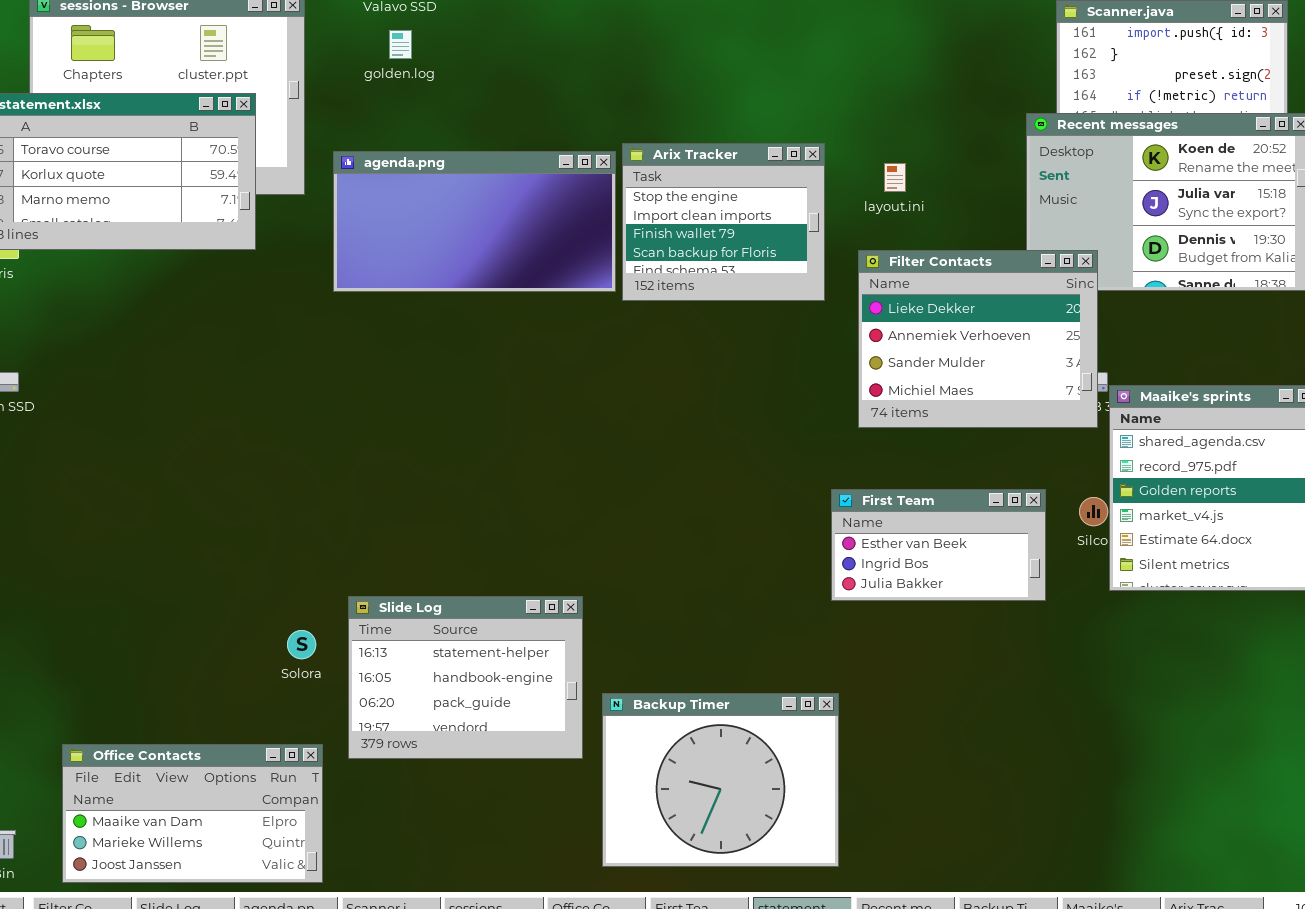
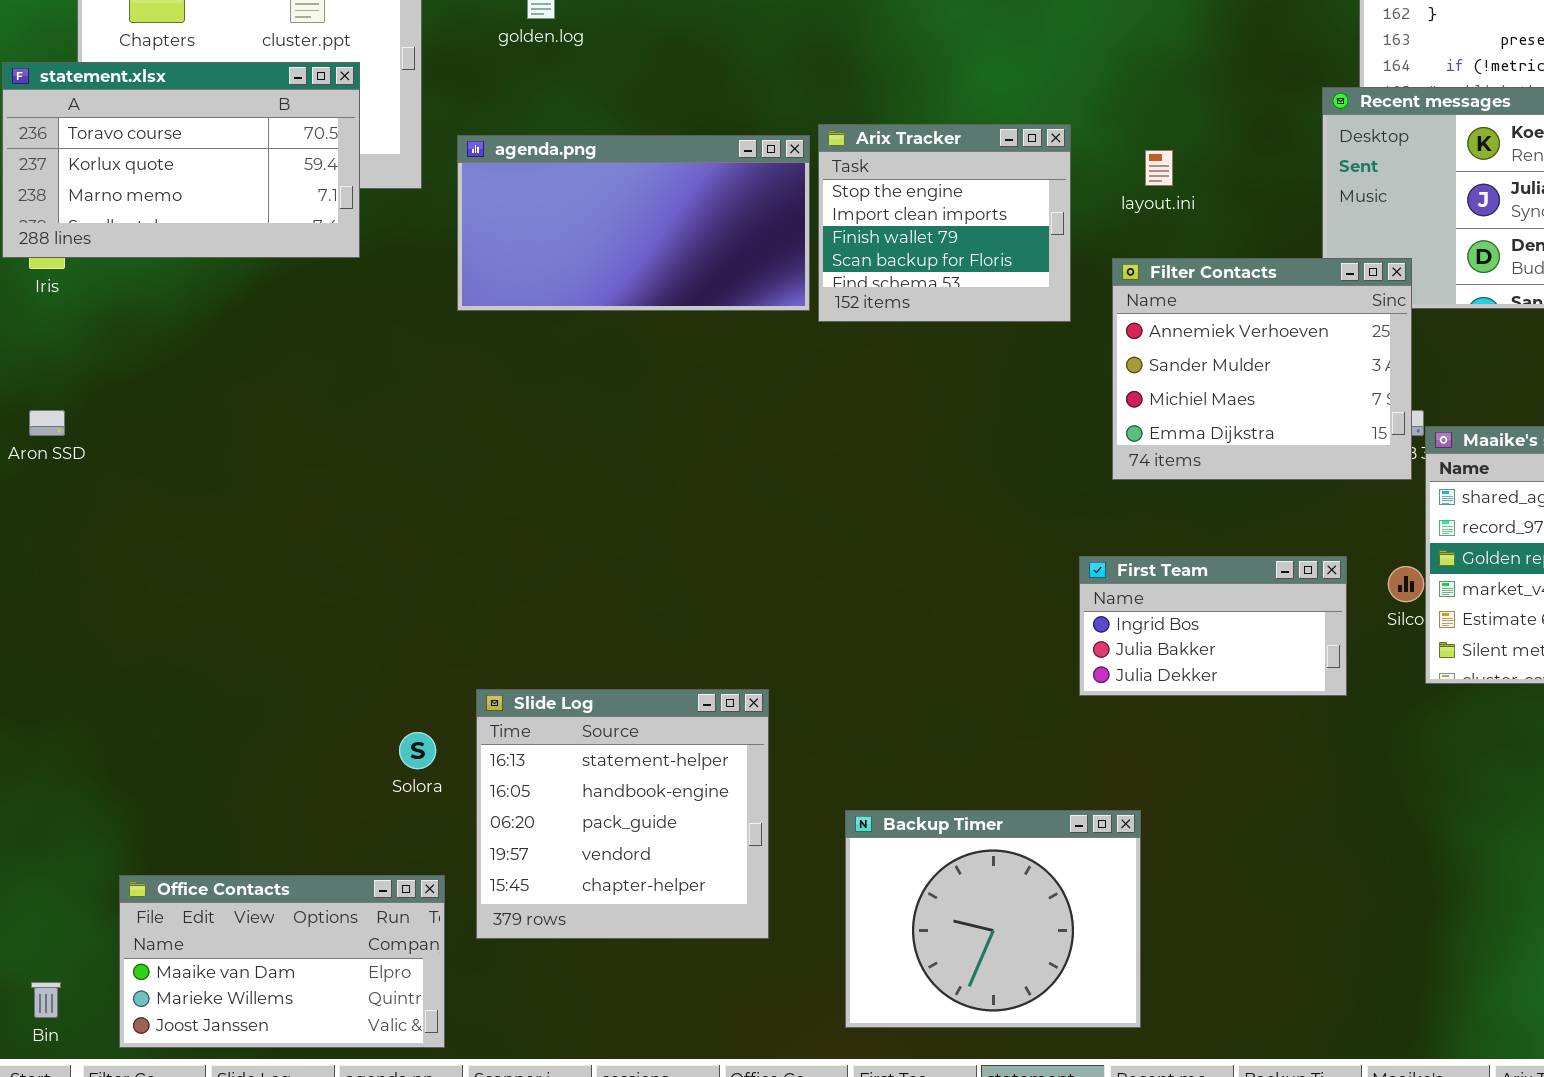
Filter Contacts: [858,250,1098,428] -> [1112,258,1412,480], scrolled down 1 row
First Team: [831,489,1046,601] -> [1079,556,1347,696], scrolled down 1 row
Slide Log: [348,596,583,759] -> [476,689,769,939], resized
Backup Timer: [602,693,839,867] -> [845,810,1141,1028], moved

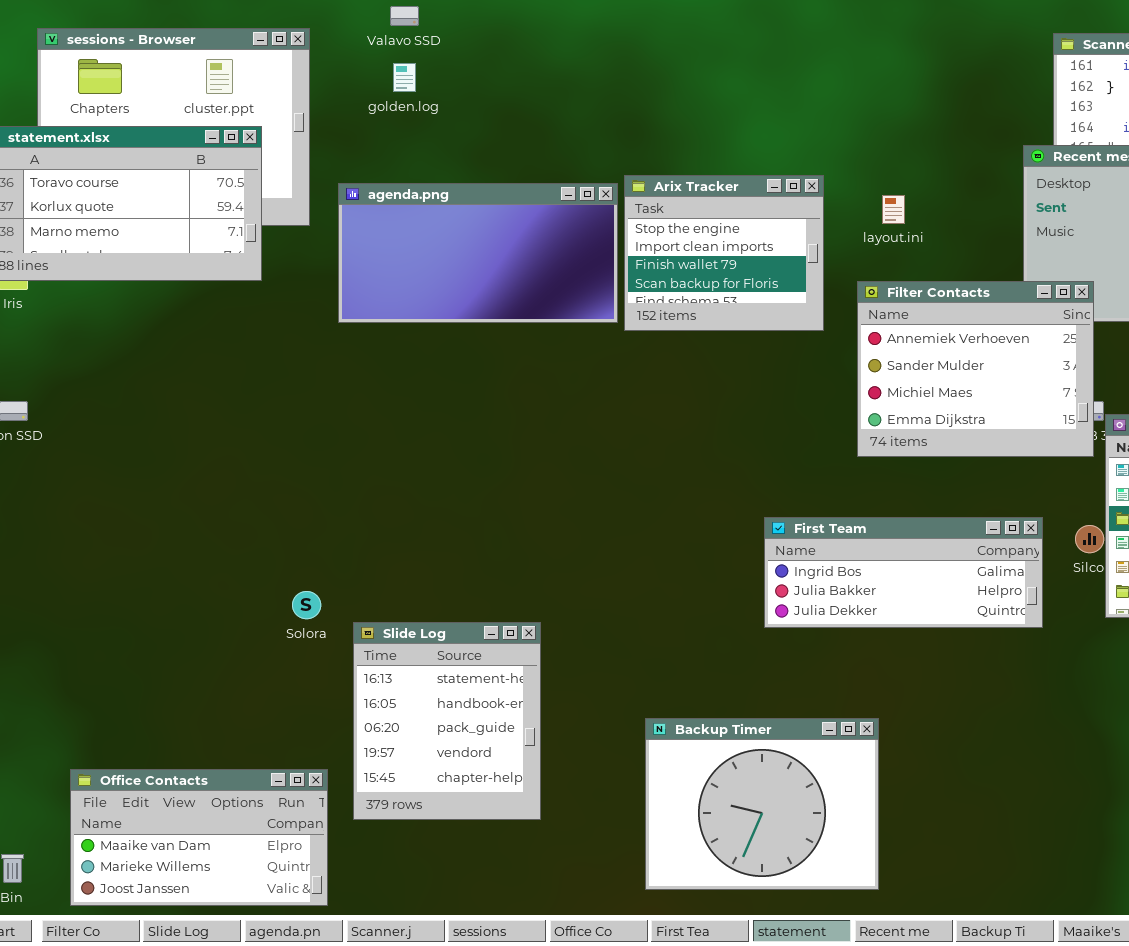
First Team: [1079,556,1347,696] -> [764,517,1043,628], resized
Slide Log: [476,689,769,939] -> [353,622,541,820], resized
Solora: [399,732,436,769] -> [292,591,321,619], moved

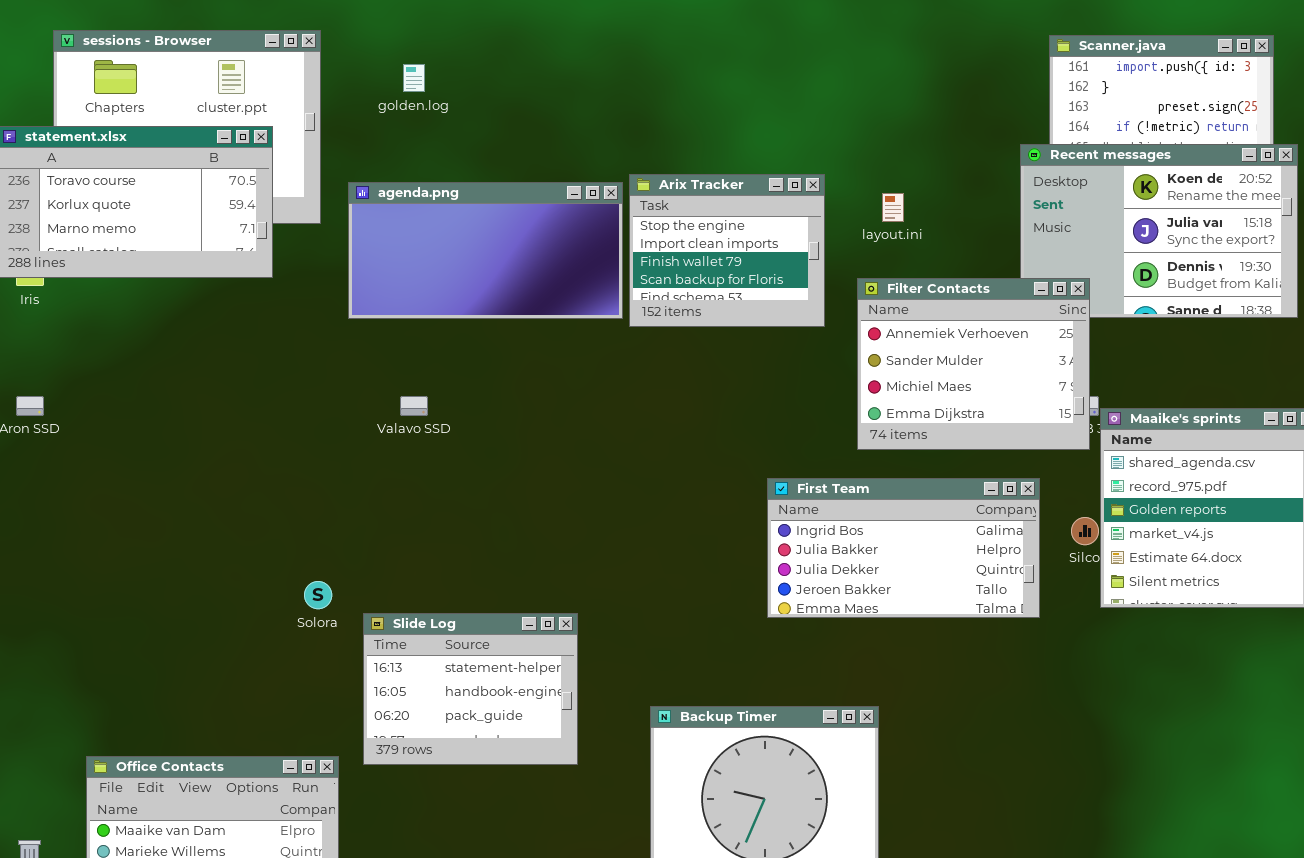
Valavo SSD: [390,6,419,26] -> [400,396,428,416], moved
First Team: [764,517,1043,628] -> [767,478,1040,618], resized
Slide Log: [353,622,541,820] -> [363,613,578,765], resized

